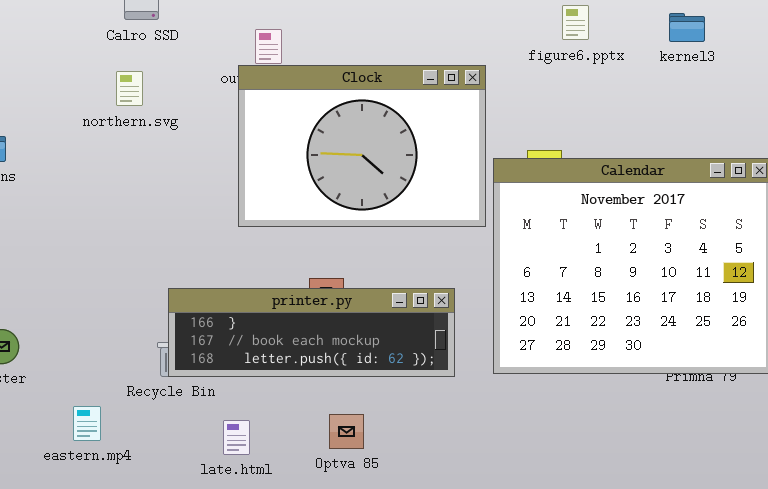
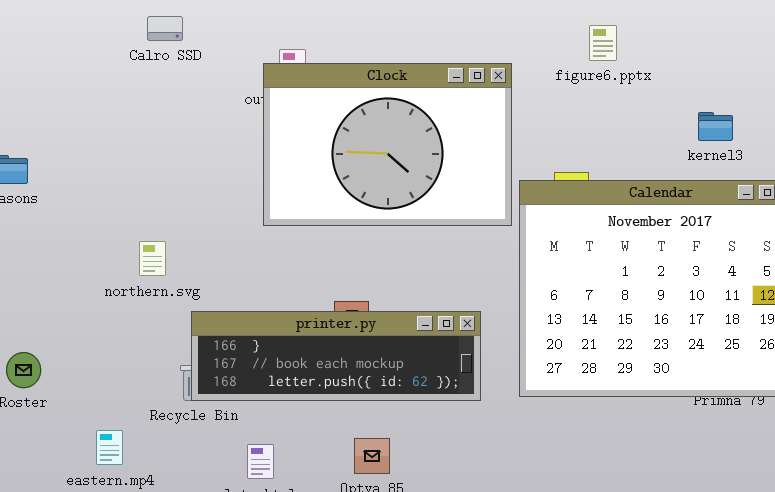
kernel3: [669,13,705,42] -> [698,112,733,141], moved
Clock: [238,65,486,227] -> [263,63,512,226], moved
northern.svg: [116,71,143,106] -> [139,241,166,276], moved

